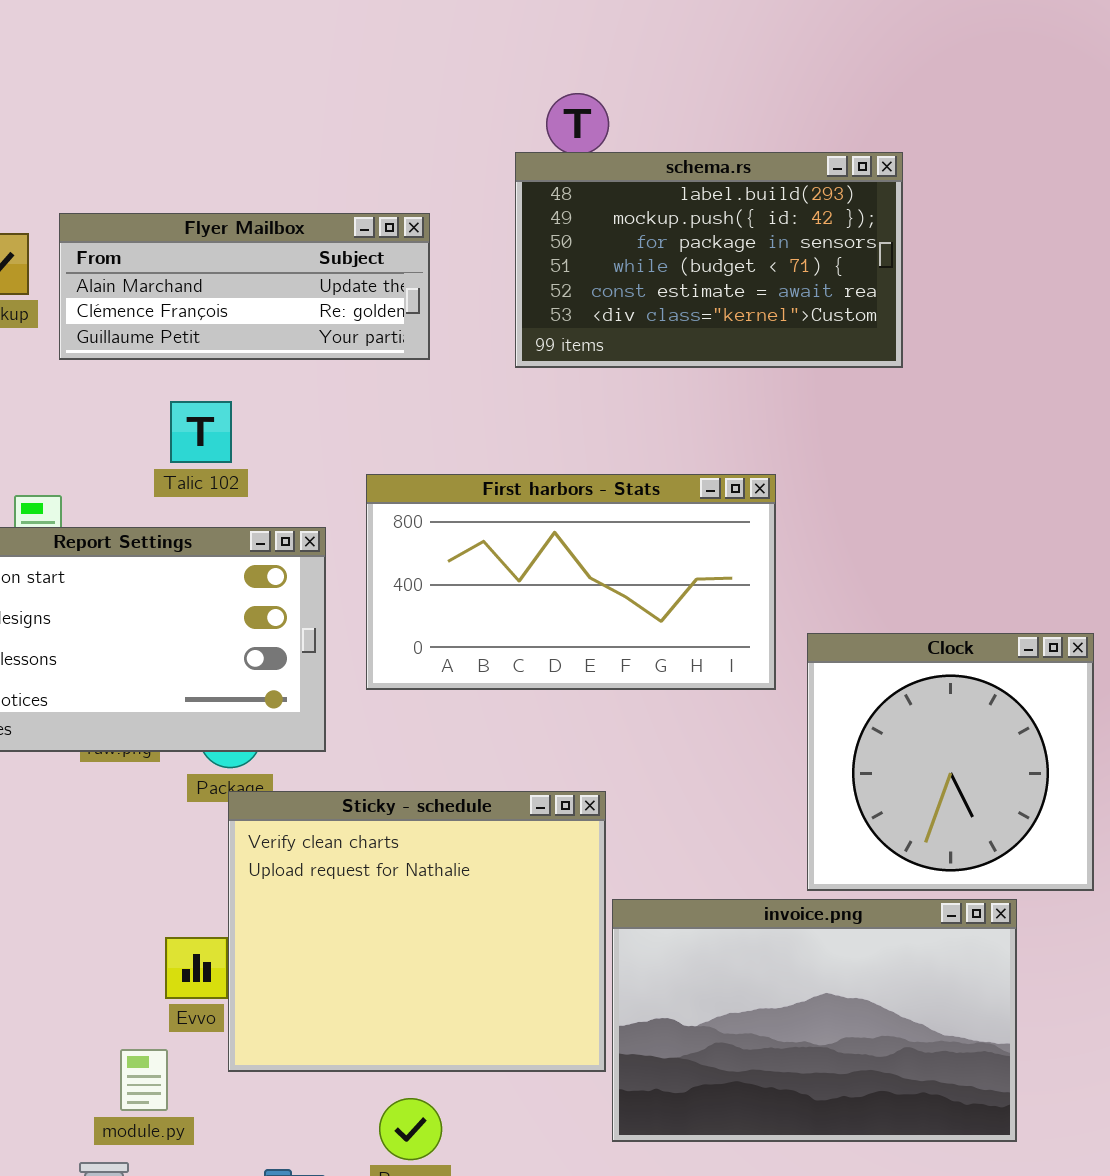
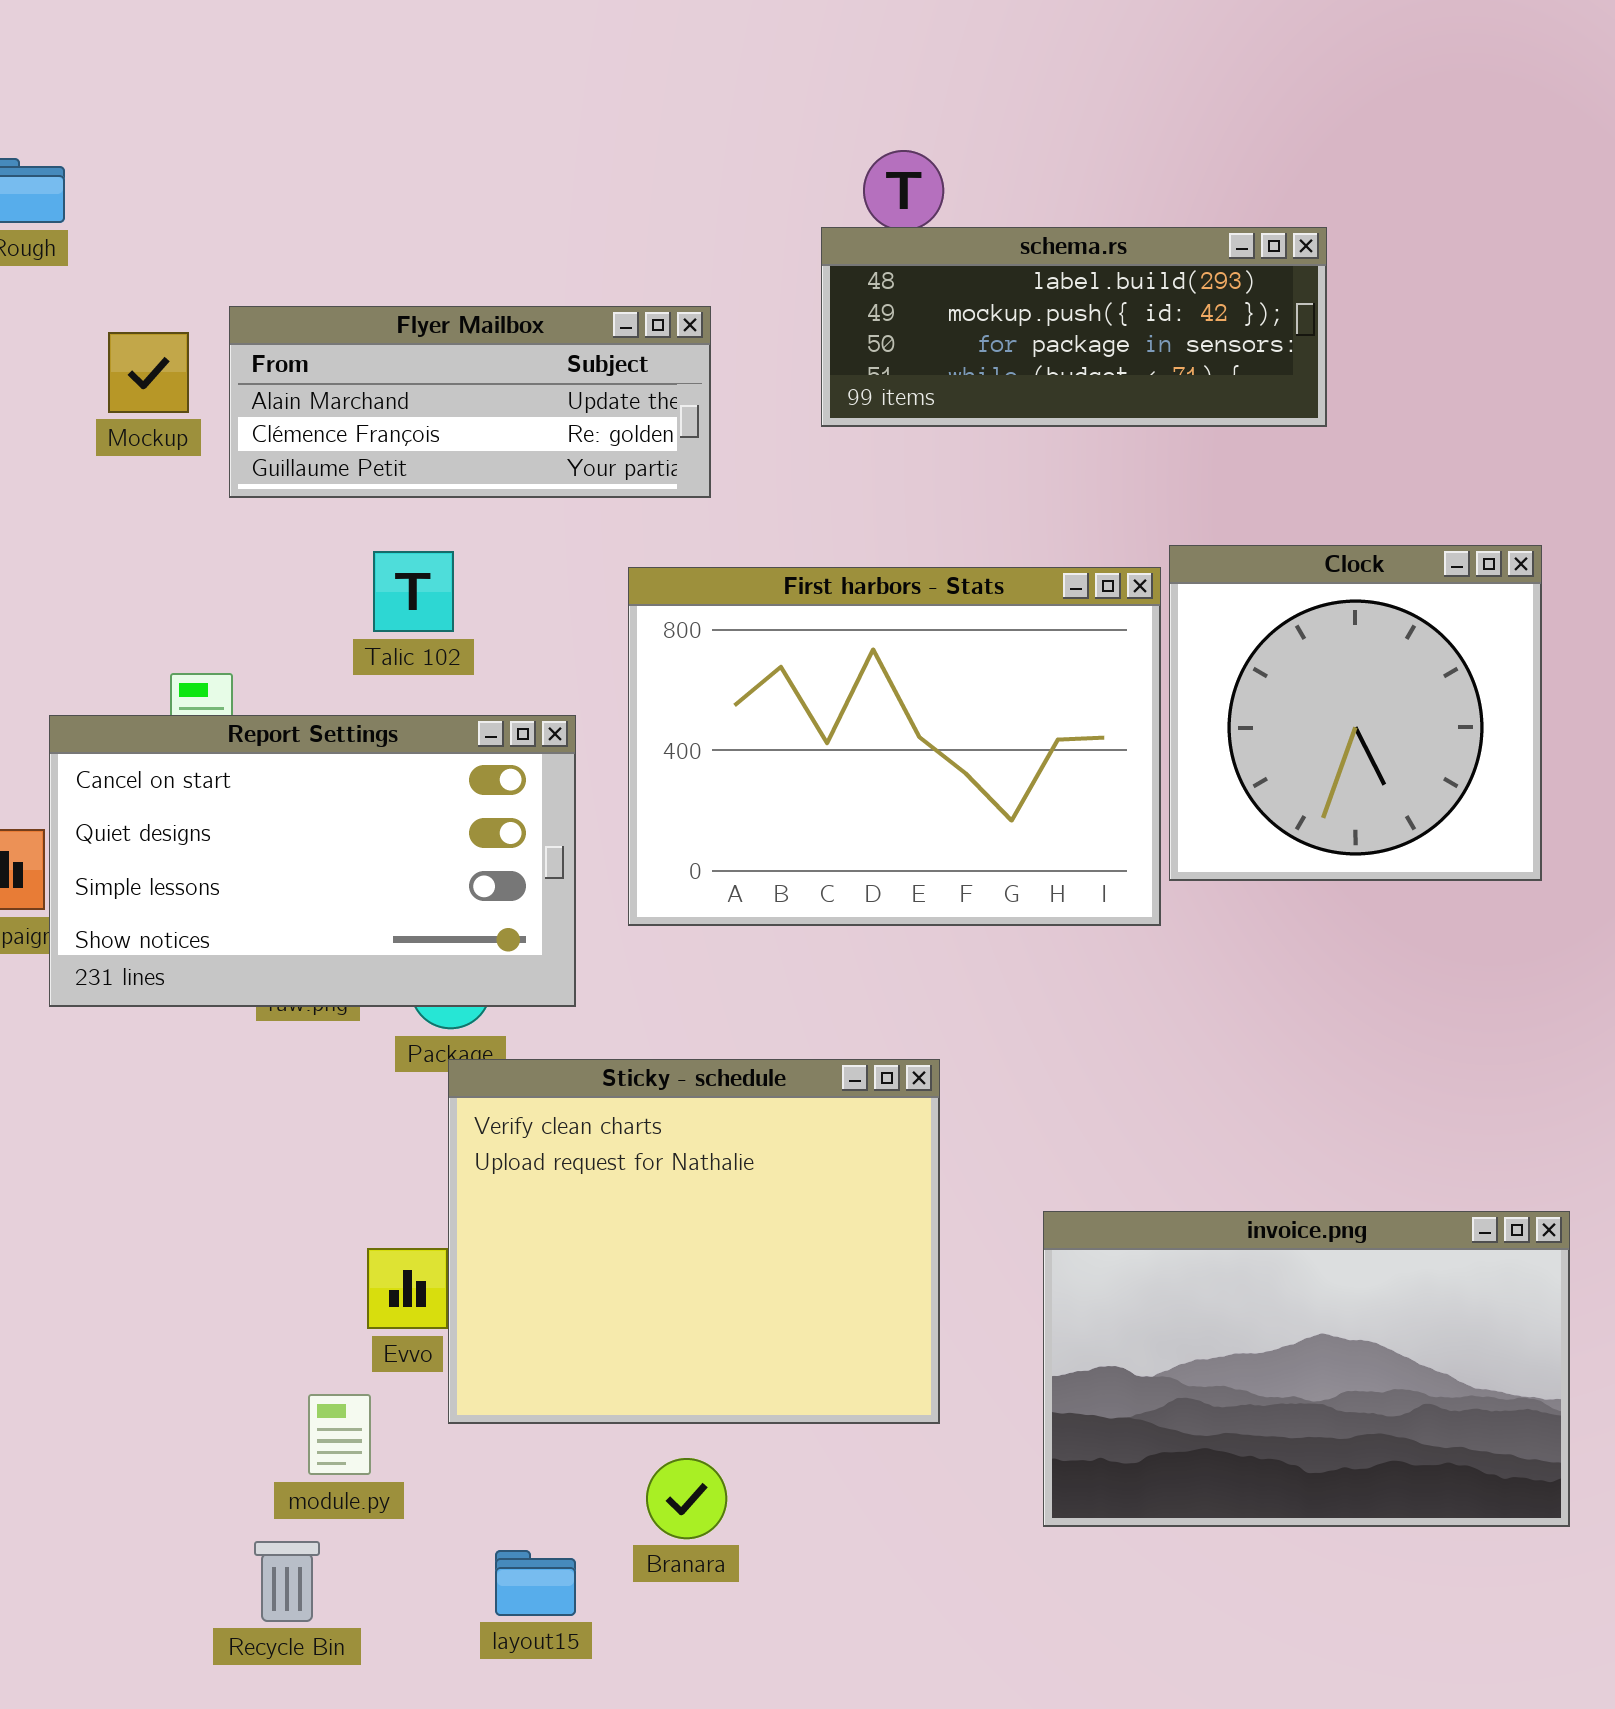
schema.rs: [515,152,903,368] -> [821,227,1327,427], resized
First harbors - Stats: [366,474,776,690] -> [628,567,1161,926], resized
Clock: [807,633,1094,891] -> [1169,545,1542,881], moved
invoice.png: [612,899,1017,1142] -> [1043,1211,1570,1527], moved

